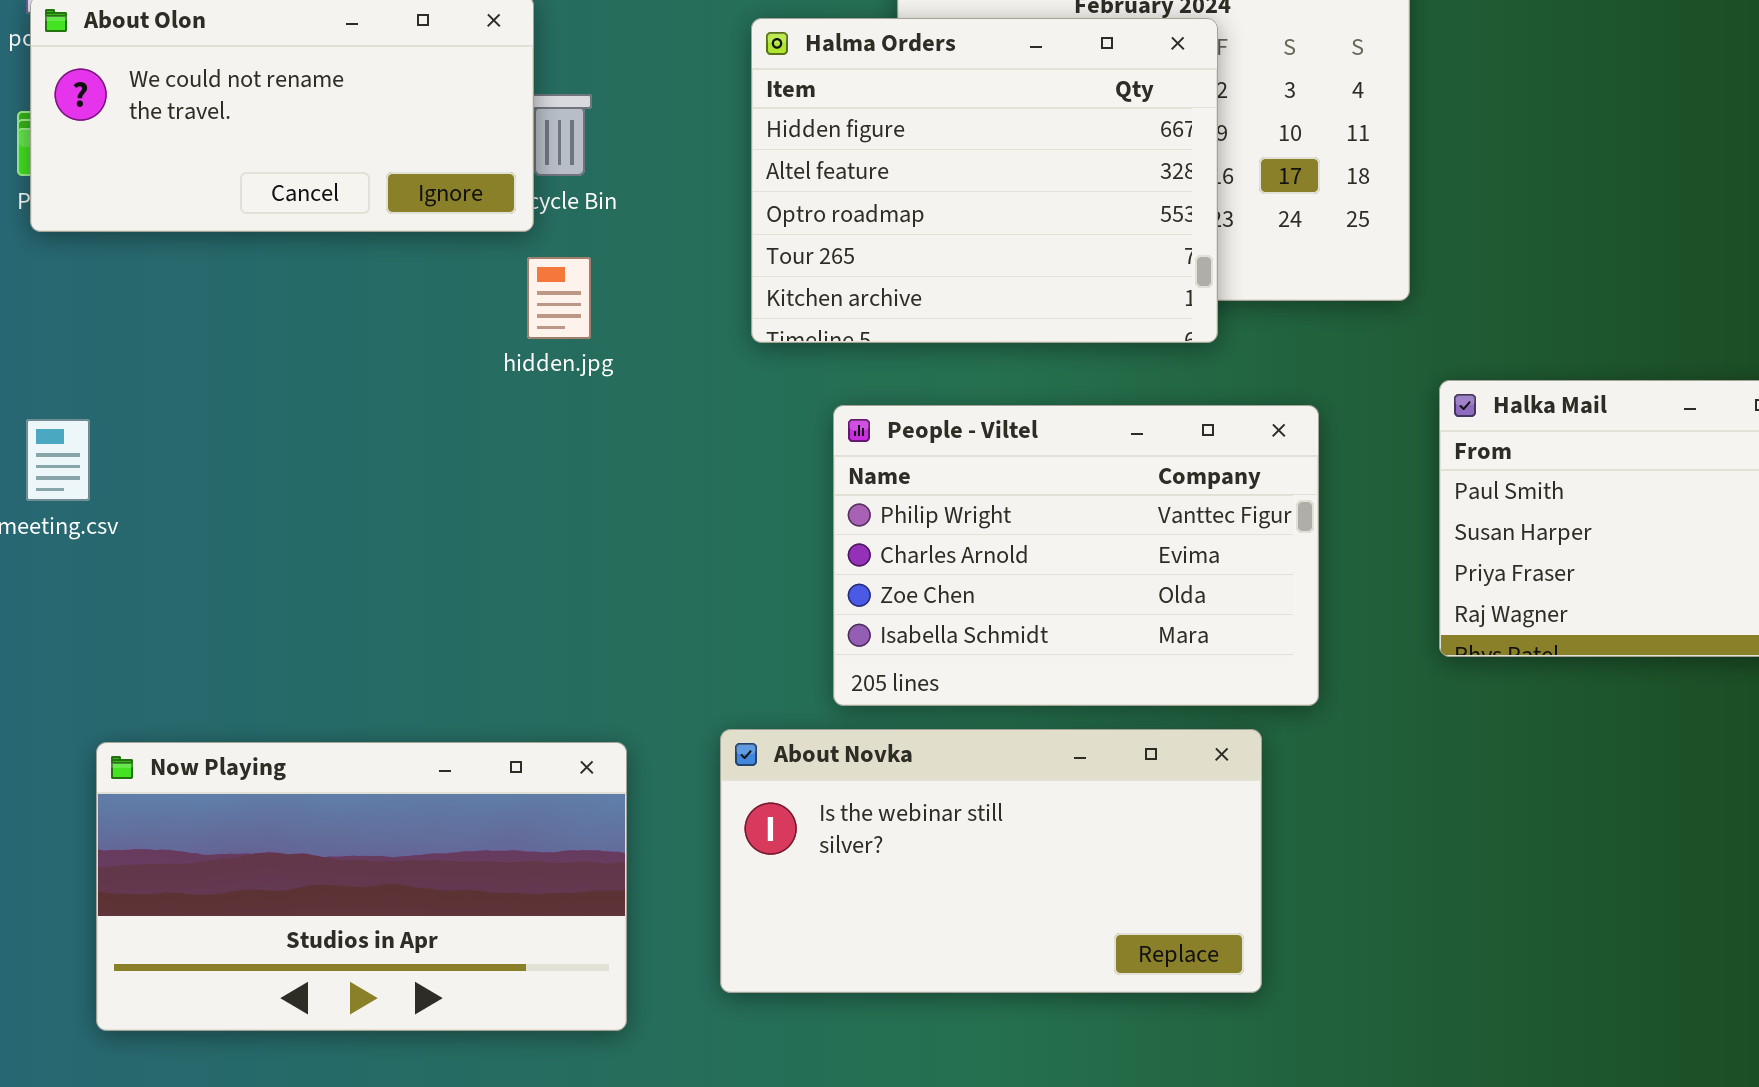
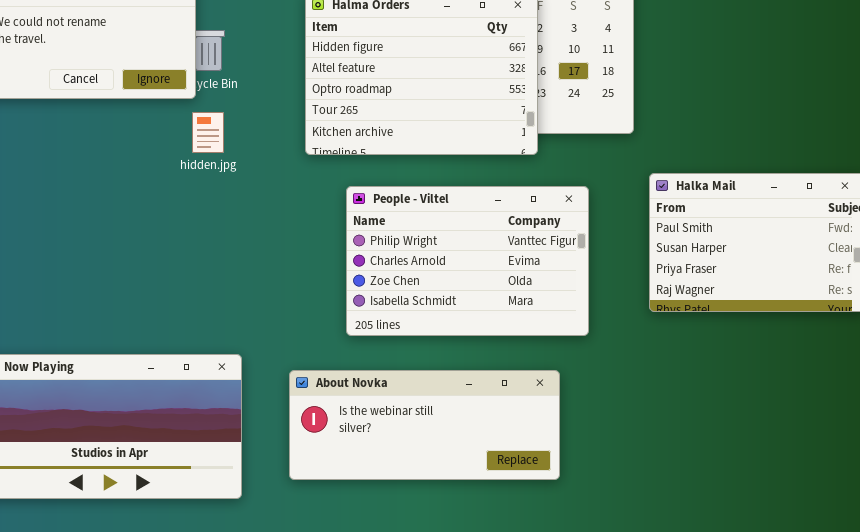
About Novka: [720,729,1262,993] -> [289,370,560,480], resized

